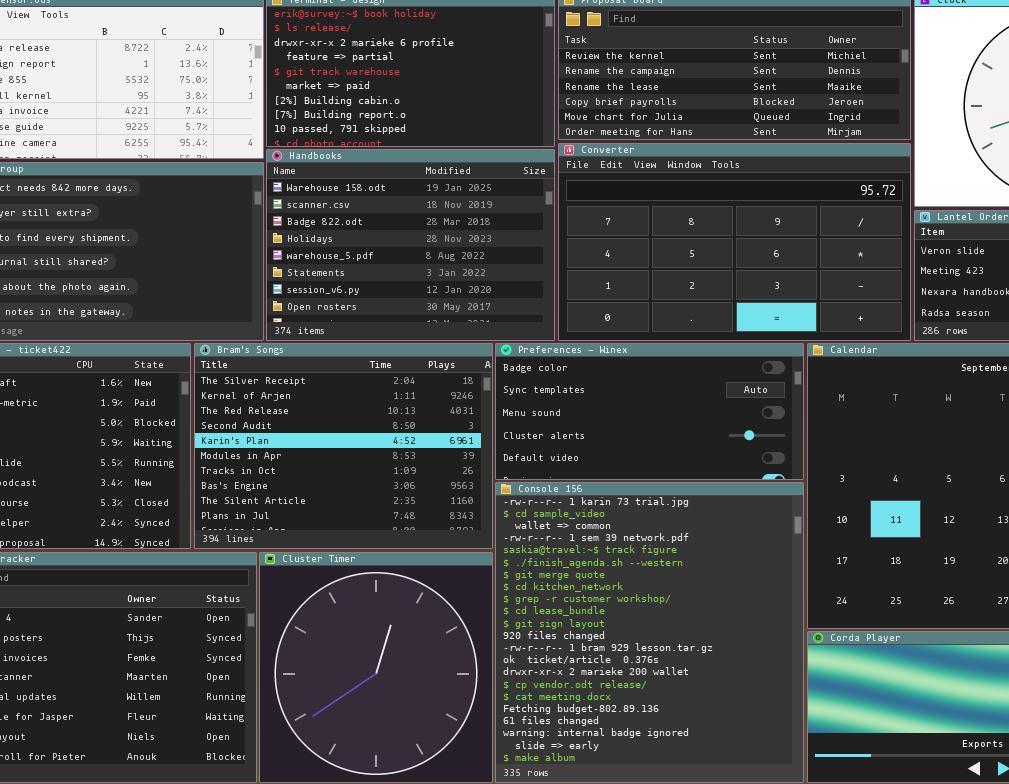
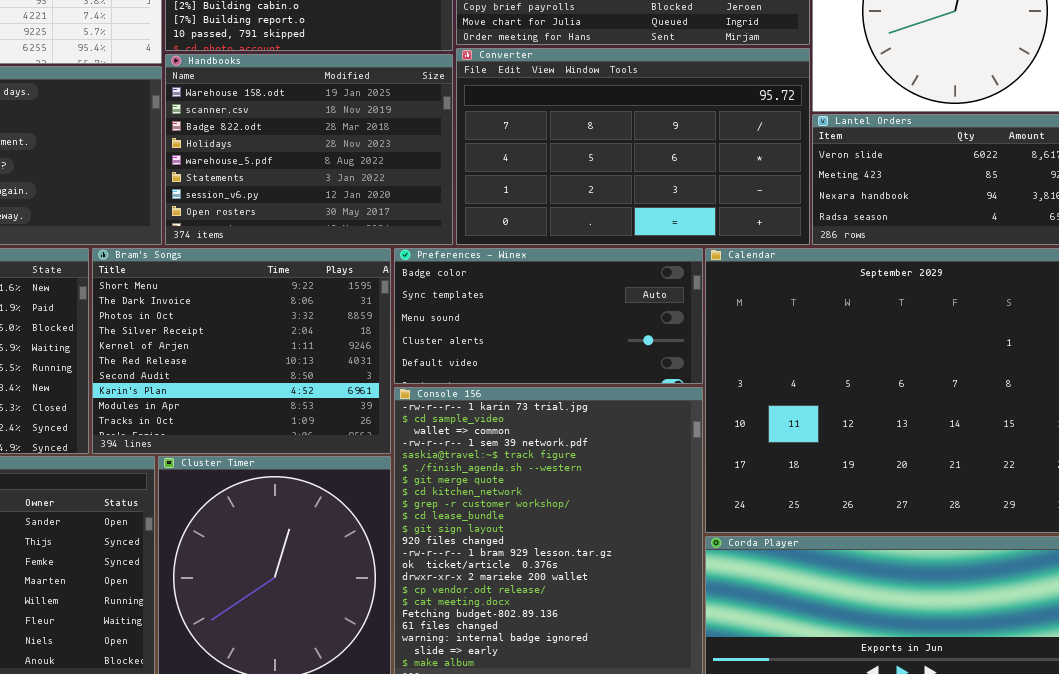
Bram's Songs: [194,343,493,549] -> [92,248,391,454], scrolled up 3 rows

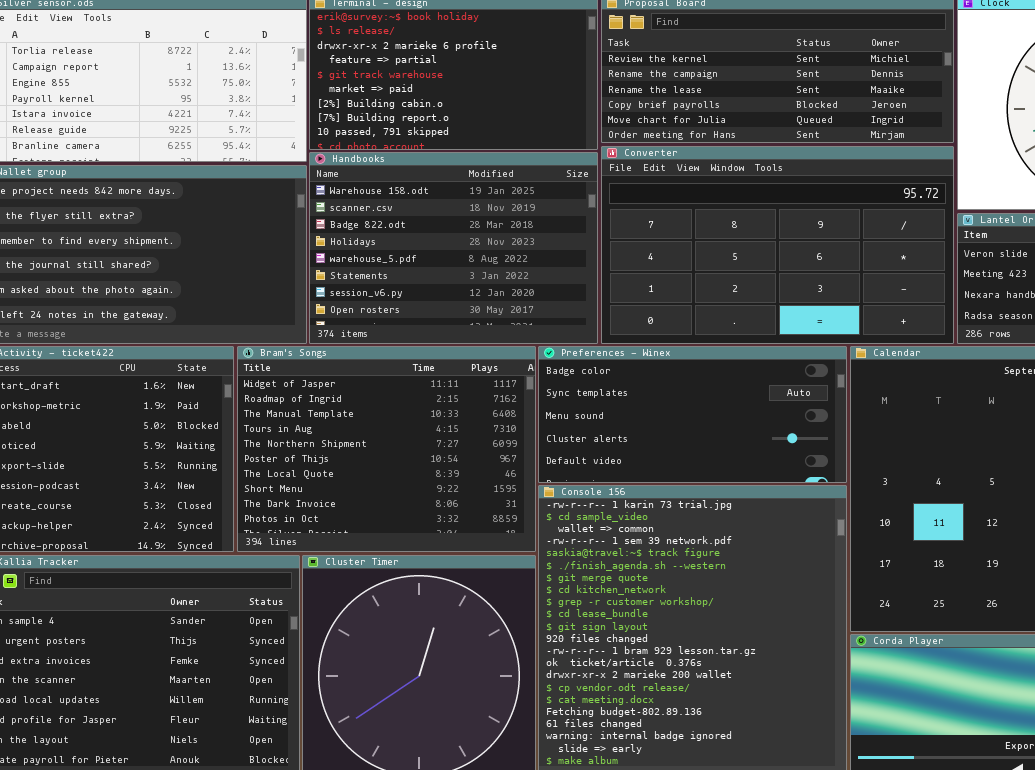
Bram's Songs: [92,248,391,454] -> [237,346,536,552], scrolled up 7 rows

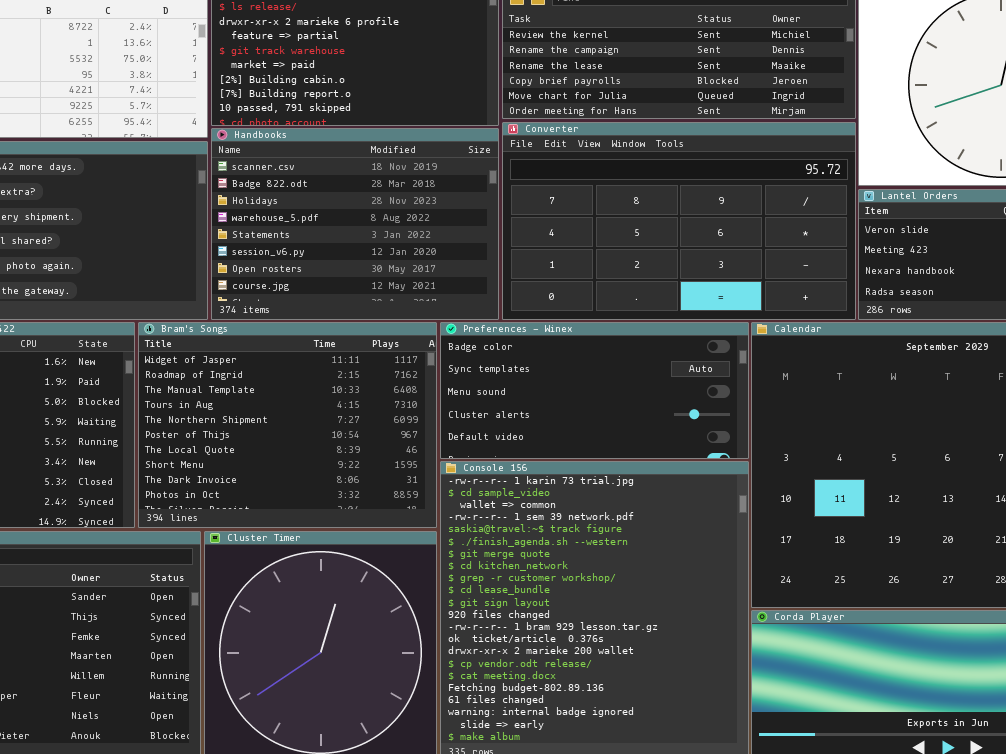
Handbooks: [309,152,598,344] -> [211,128,499,320], scrolled down 1 row

